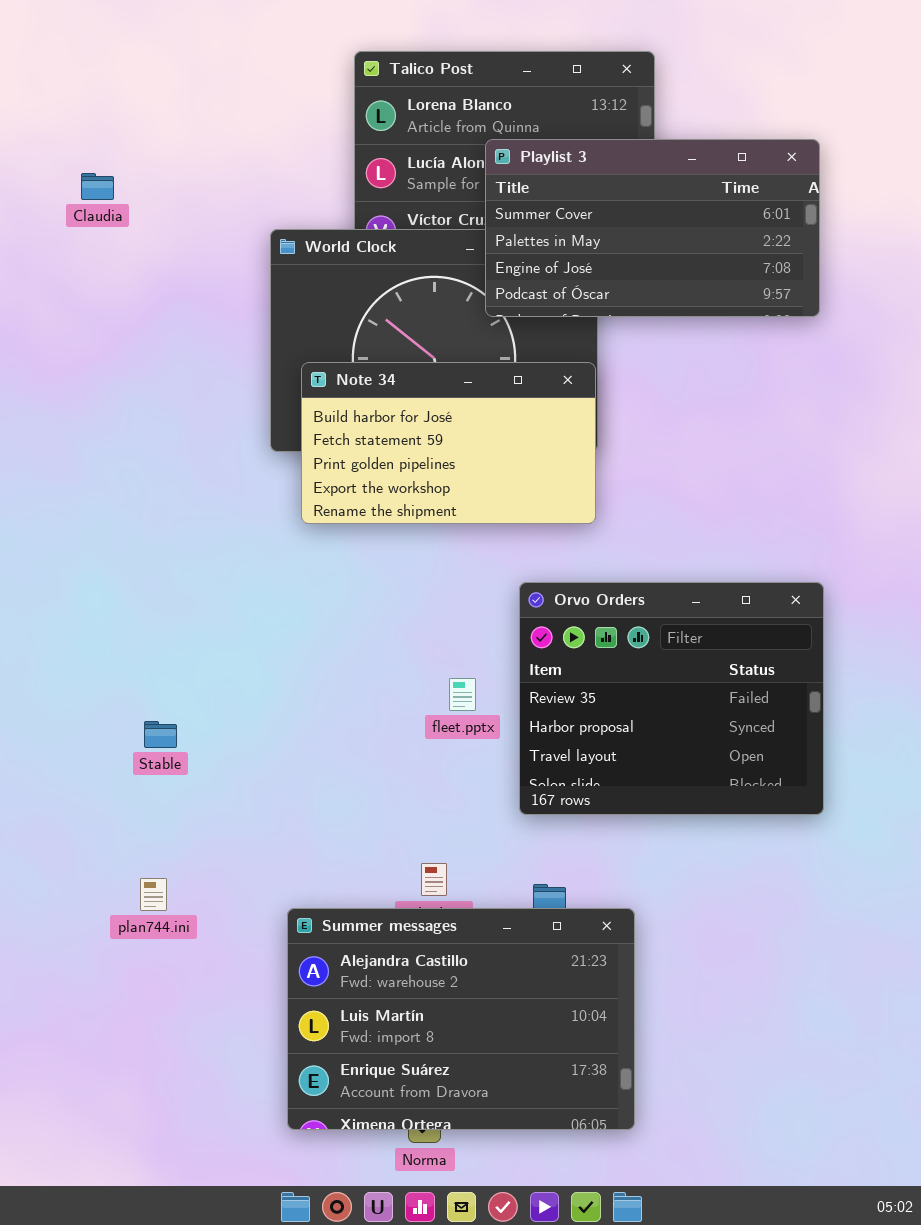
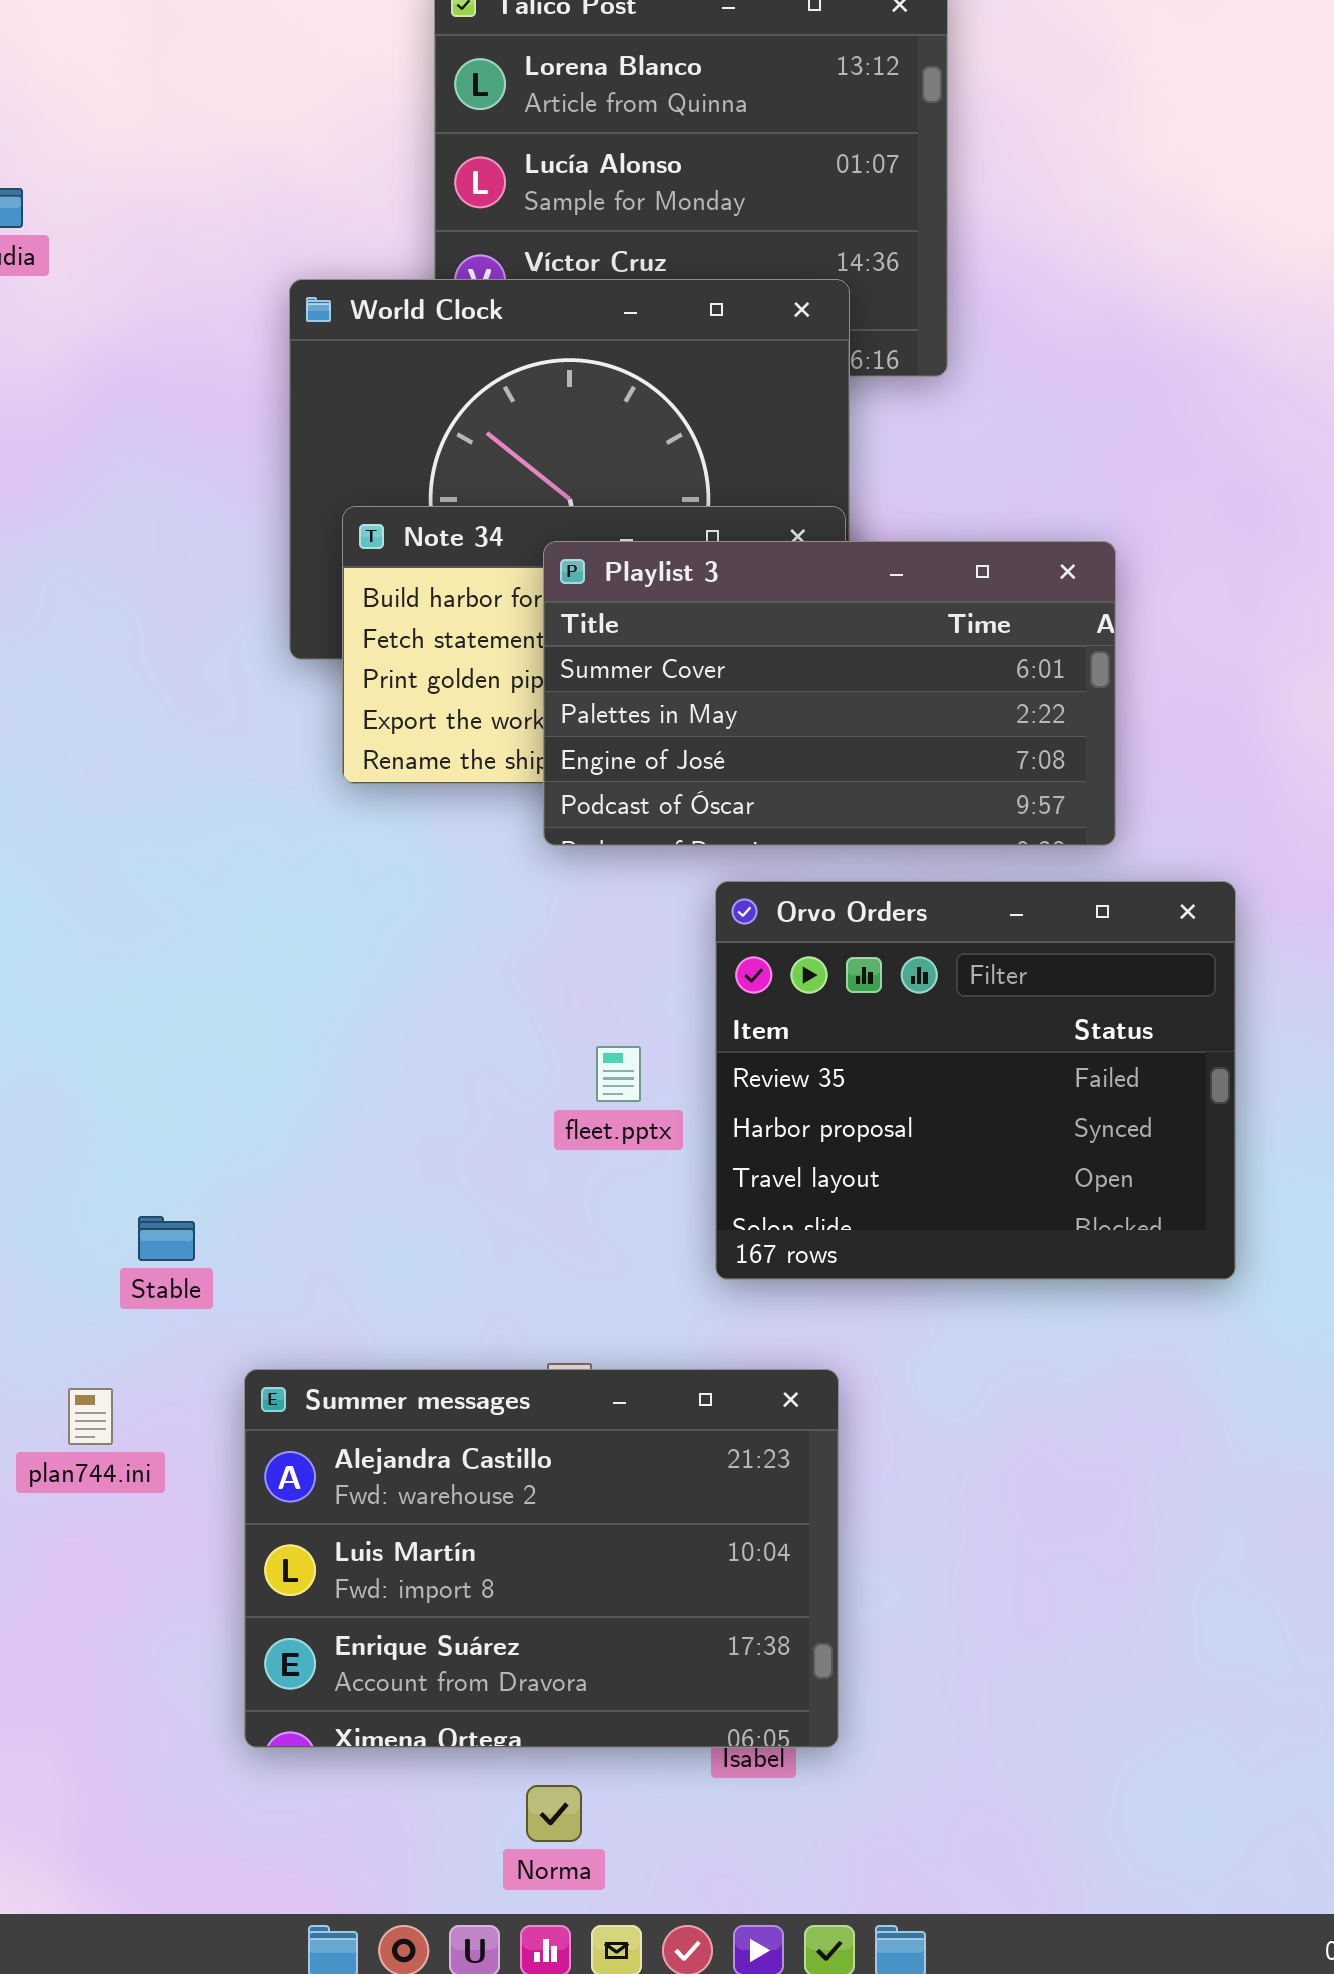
Playlist 3: [485,139,820,317] -> [543,541,1116,846], moved
Stable: [144,721,177,748] -> [138,1216,195,1261], moved
Summer messages: [287,908,635,1130] -> [244,1369,839,1748], moved

